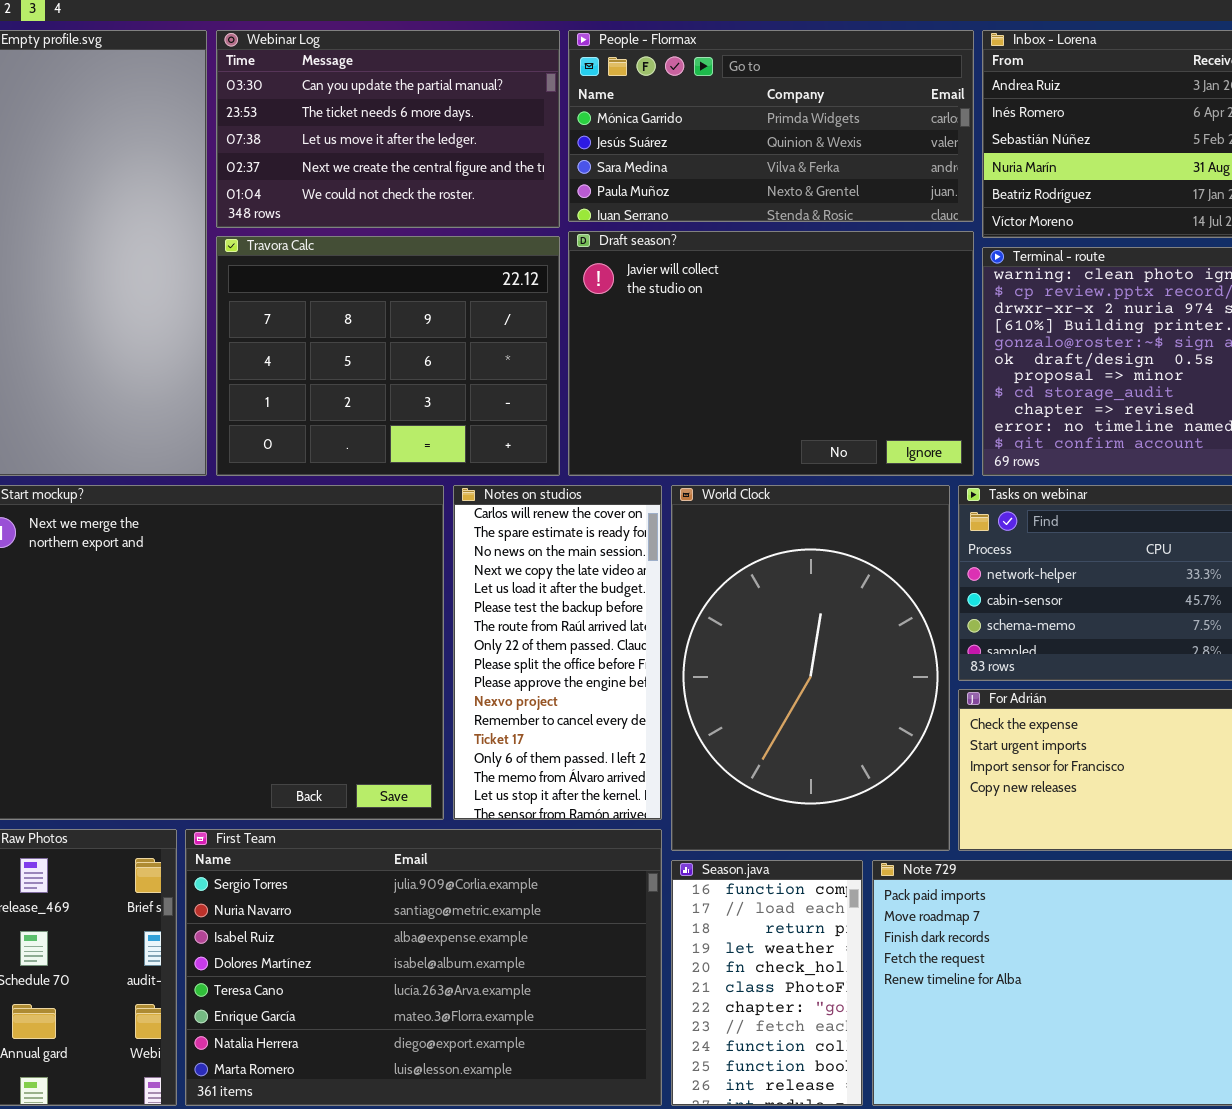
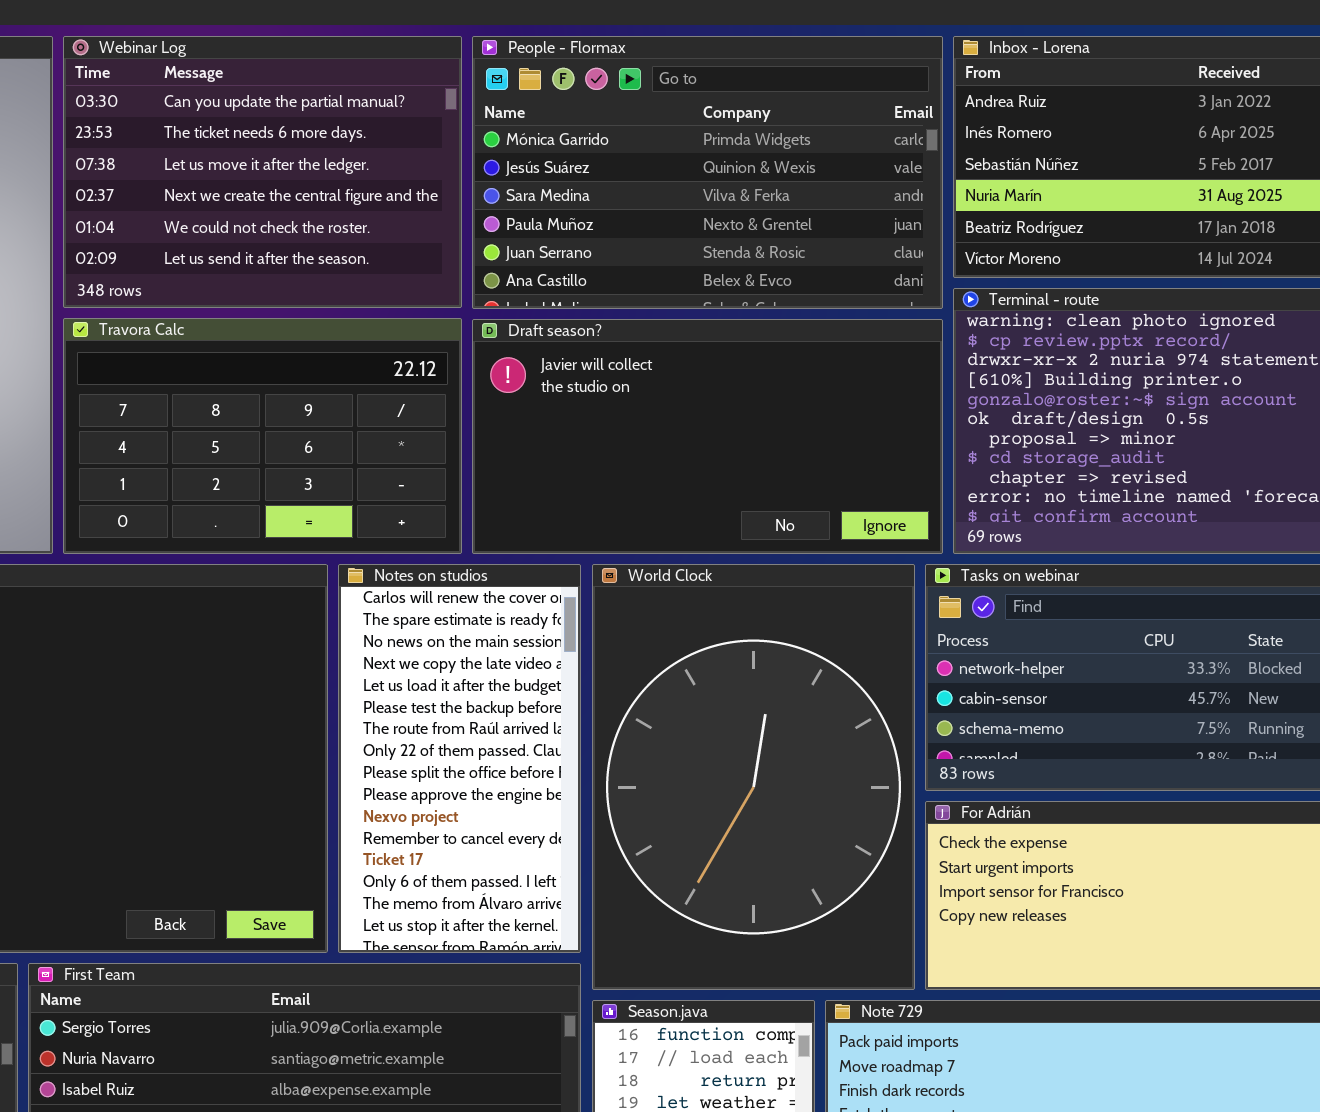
Webinar Log: [216,30,560,228] -> [63,36,462,308], resized
People - Flormax: [568,30,974,222] -> [472,36,943,309], resized
Draft season?: [568,231,974,476] -> [472,319,943,554], resized
Travora Calc: [216,236,560,476] -> [63,318,462,554], resized

